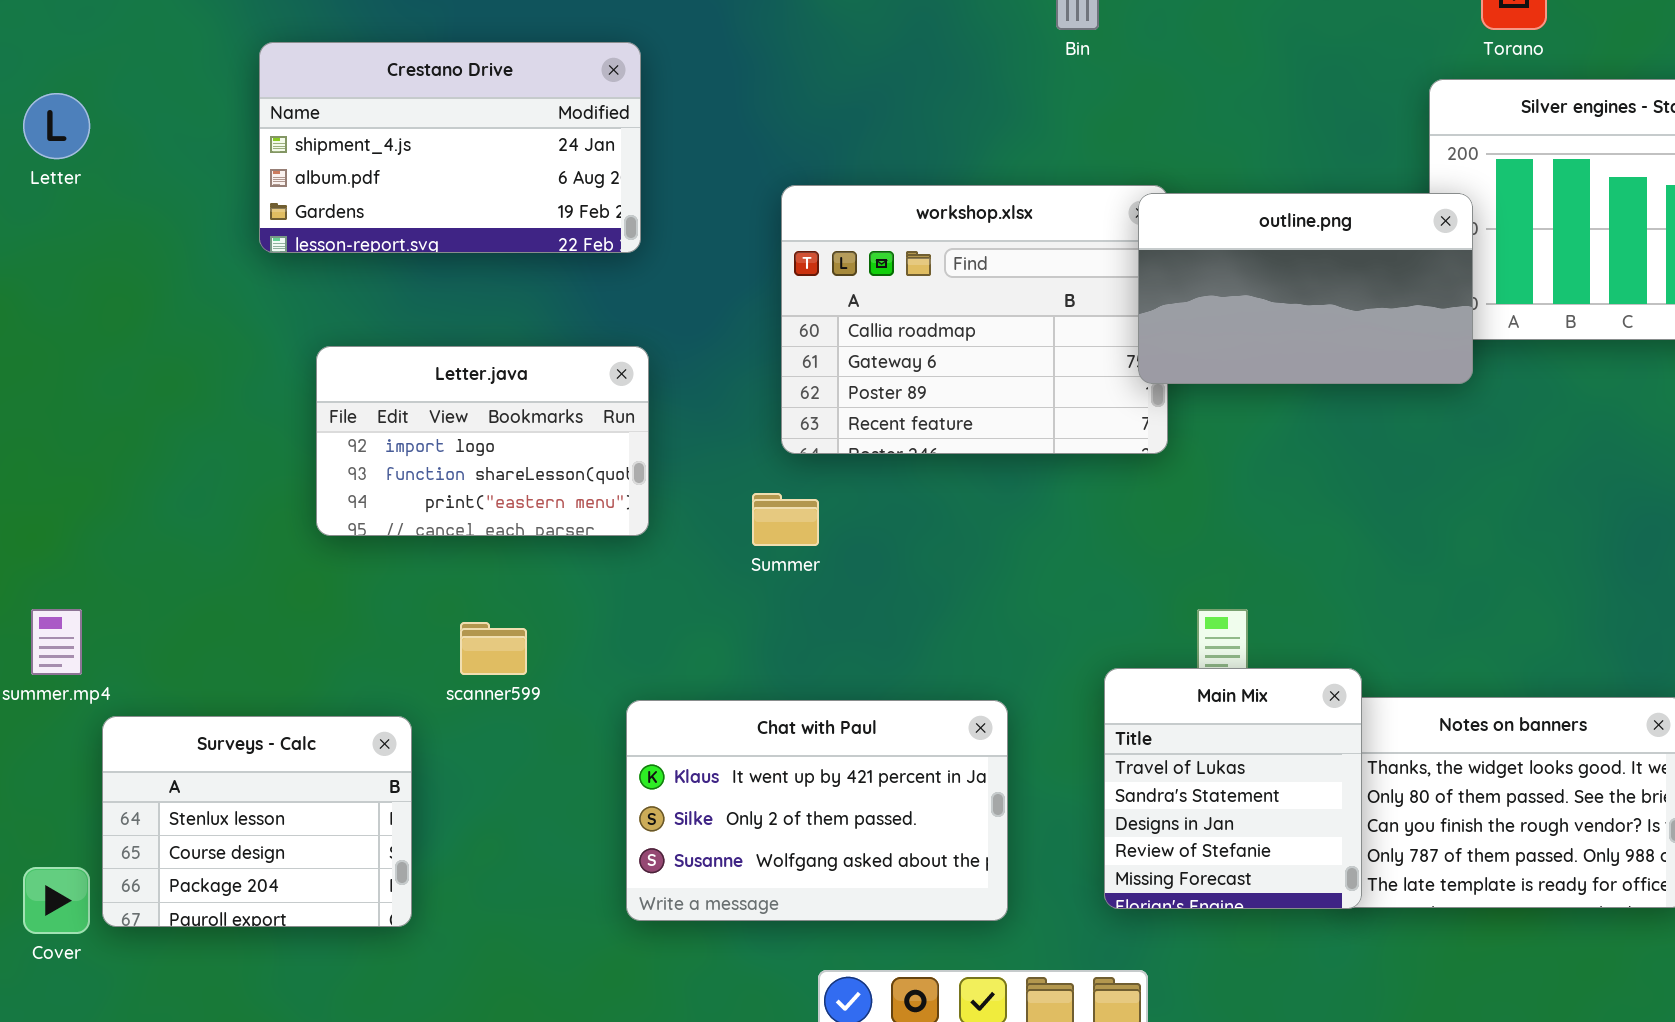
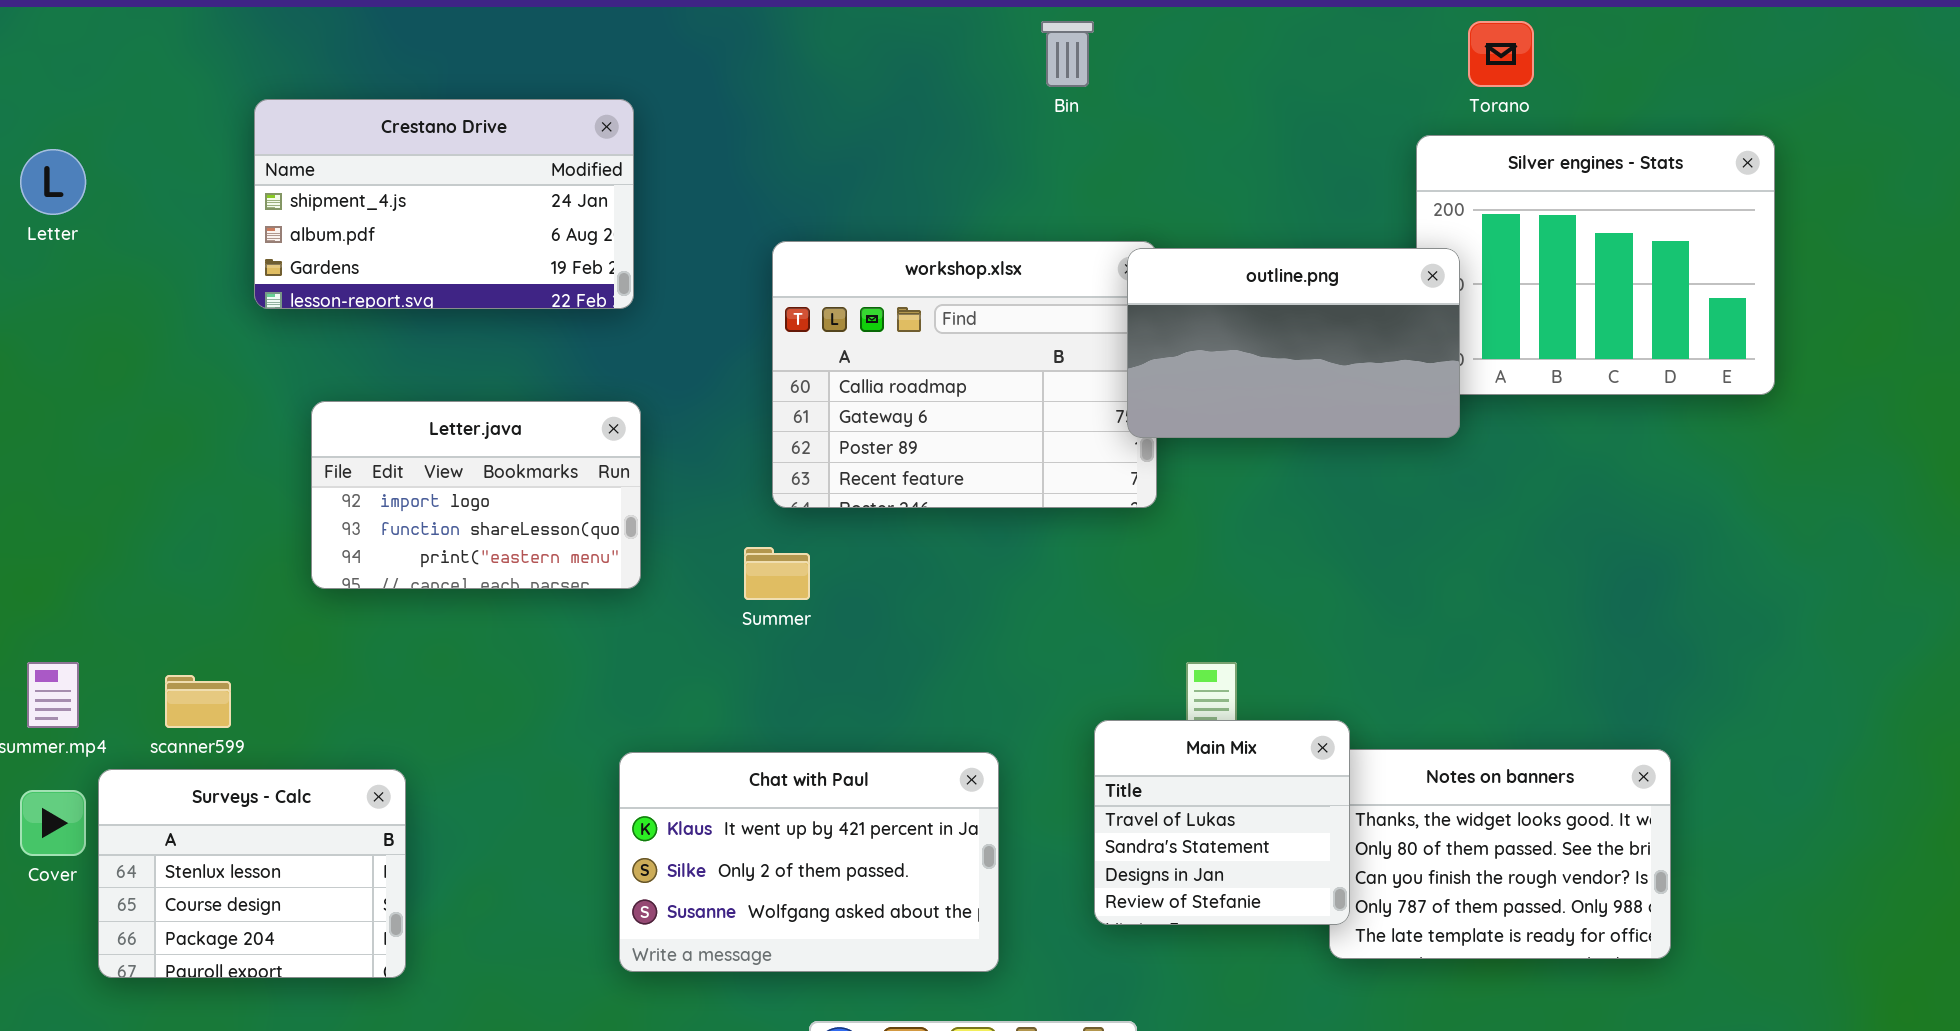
scanner599: [460,622,527,675] -> [165,675,231,728], moved
Main Mix: [1104,668,1362,909] -> [1094,720,1350,925], resized
Cover: [23,867,90,934] -> [20,790,86,856], moved

